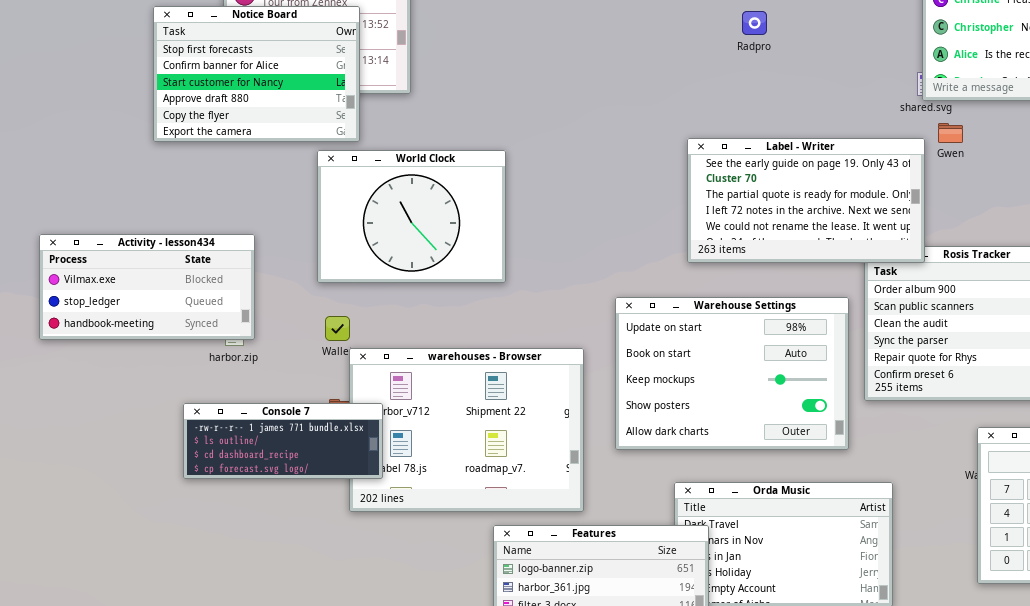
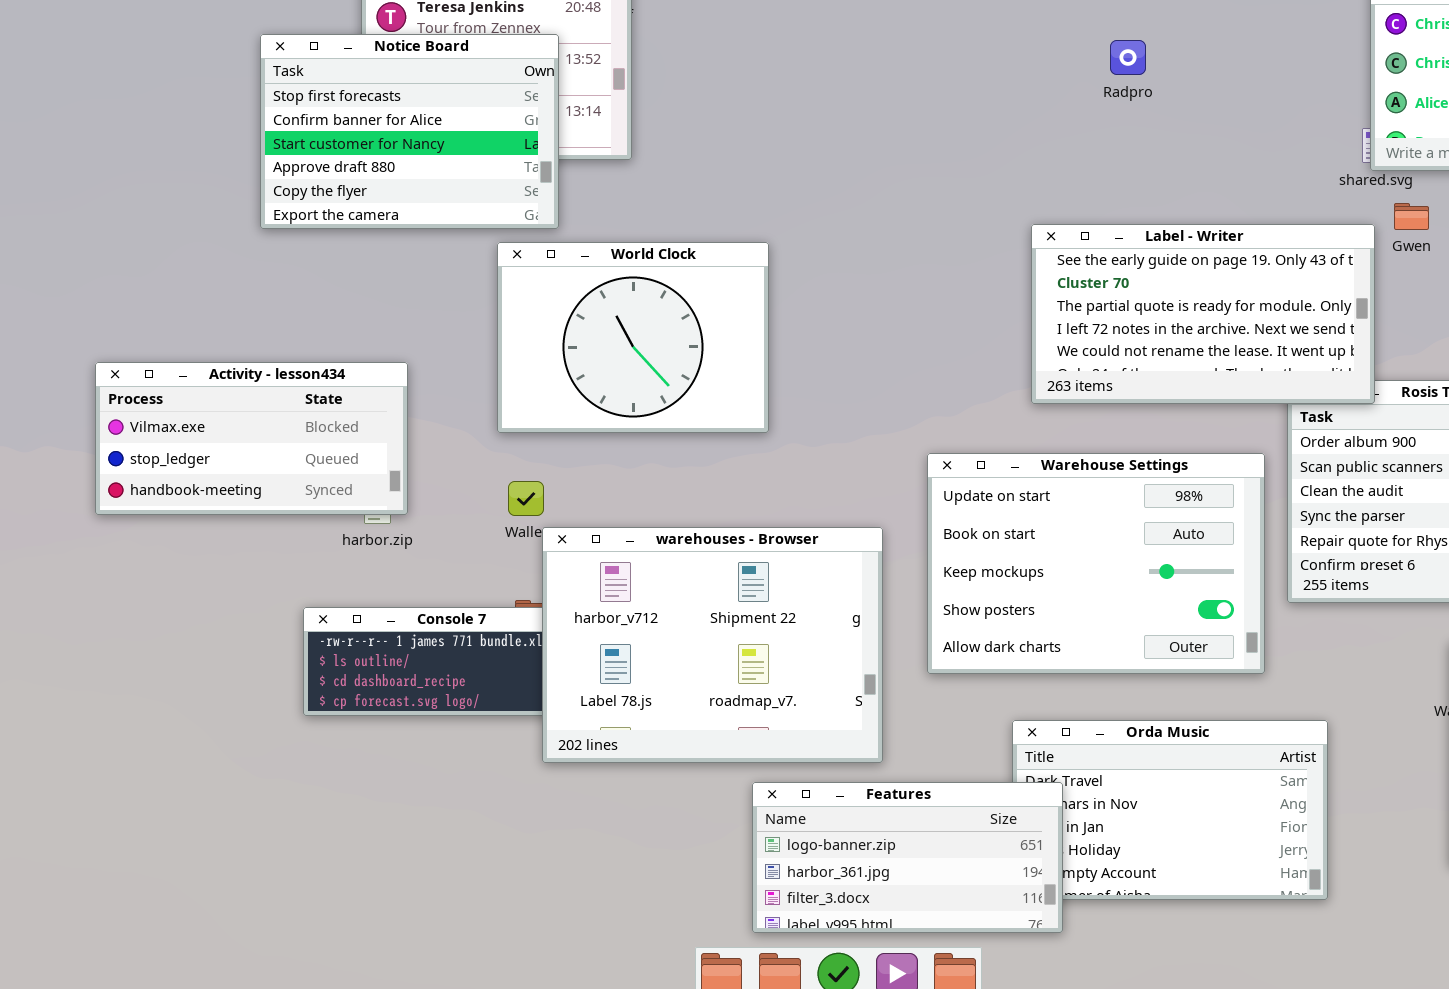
warehouses - Browser: [349,348,584,512] -> [542,527,883,763], raised

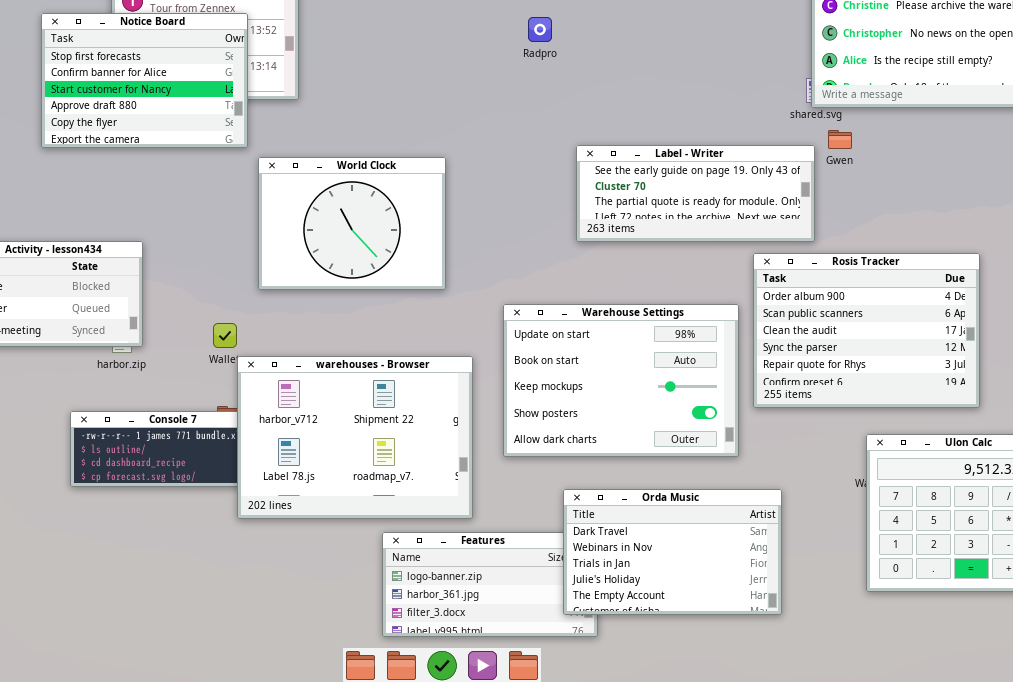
Radpro: [1110,40,1146,75] -> [528,17,552,42], moved
Label - Writer: [1031,224,1375,404] -> [576,145,815,242], resized
World Clock: [497,242,769,433] -> [258,157,446,290], moved
Orda Music: [1012,720,1328,900] -> [563,489,782,615], raised

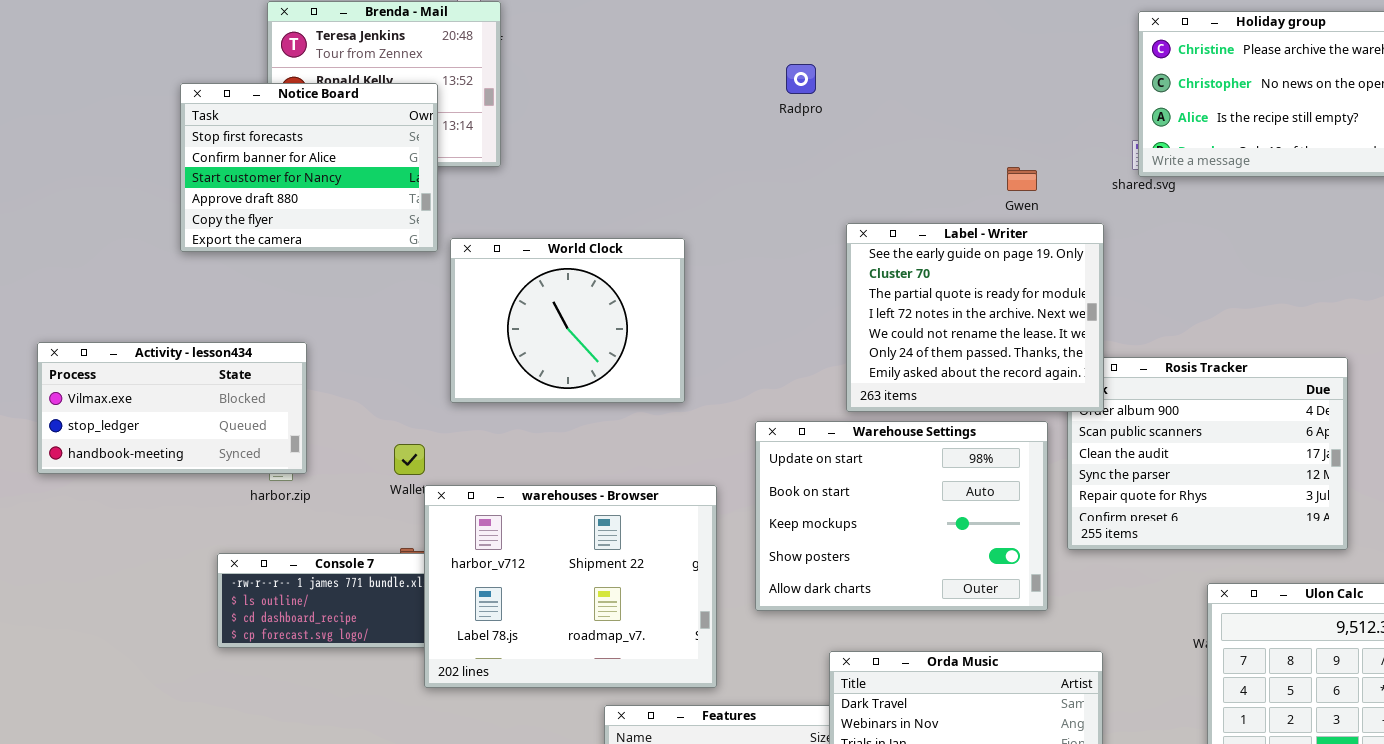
Notice Board: [41,13,248,148] -> [180,83,438,252], moved
Gwen: [828,130,852,149] -> [1007,167,1037,191], moved
Label - Writer: [576,145,815,242] -> [846,223,1104,412], resized

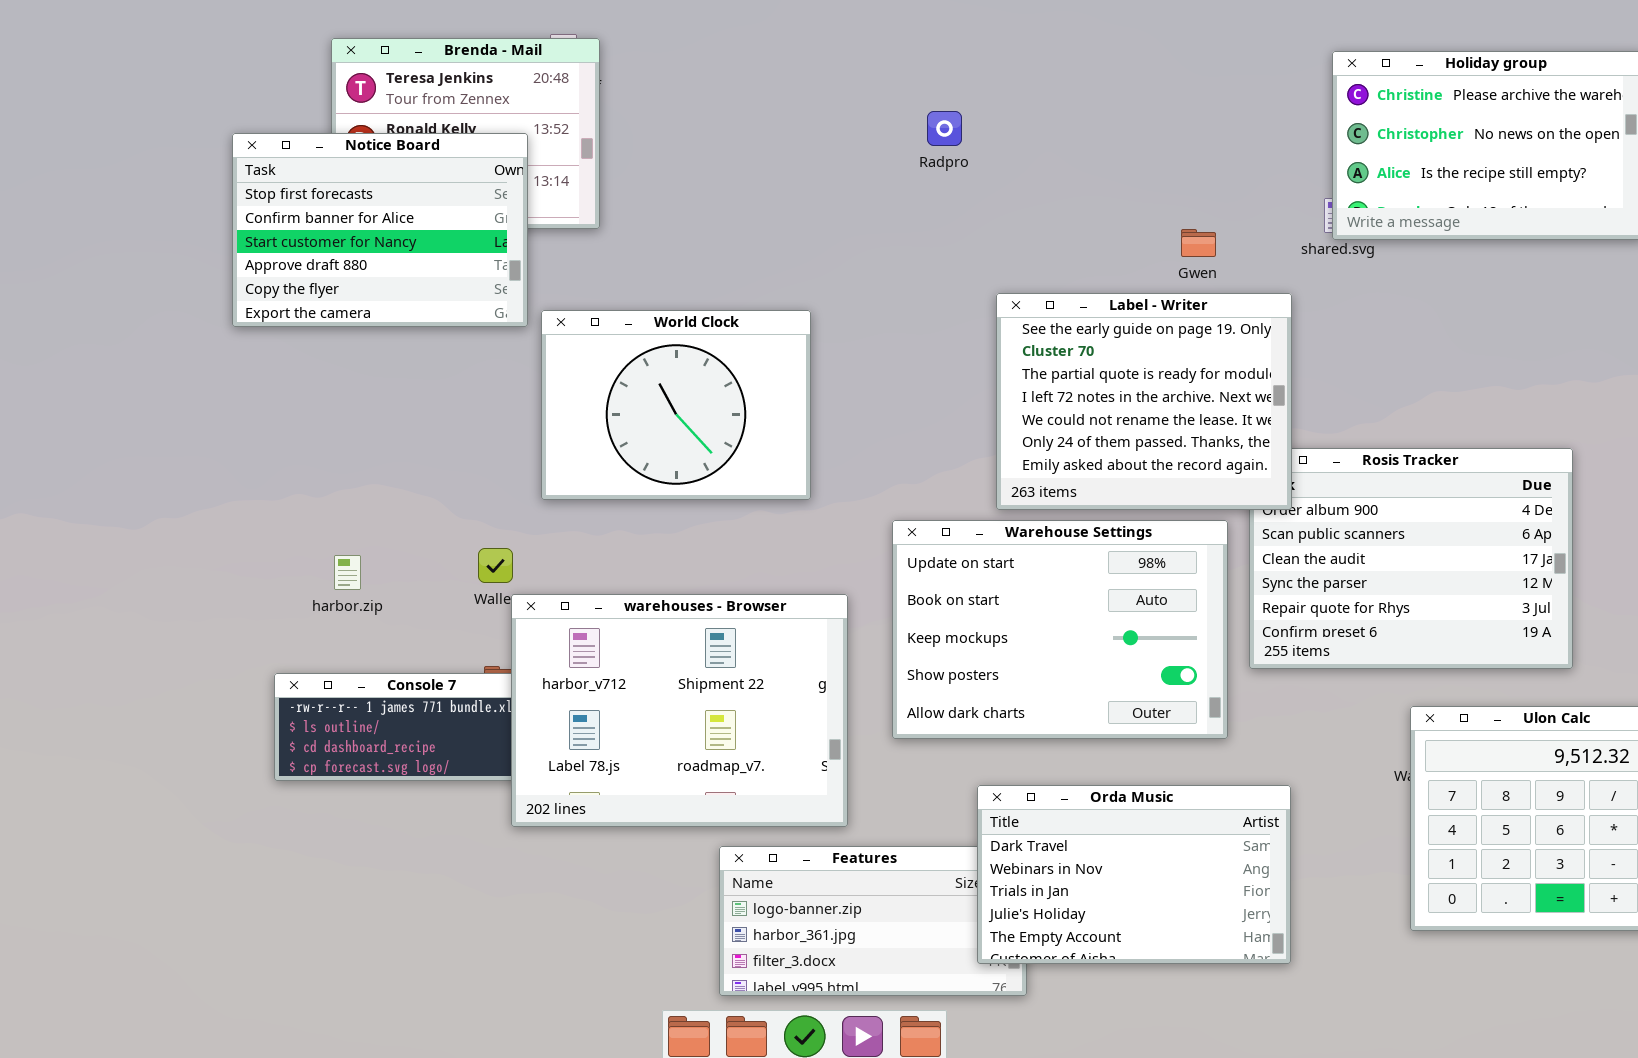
Activity - lesson434: [37,342,307,474] -> none, closed

